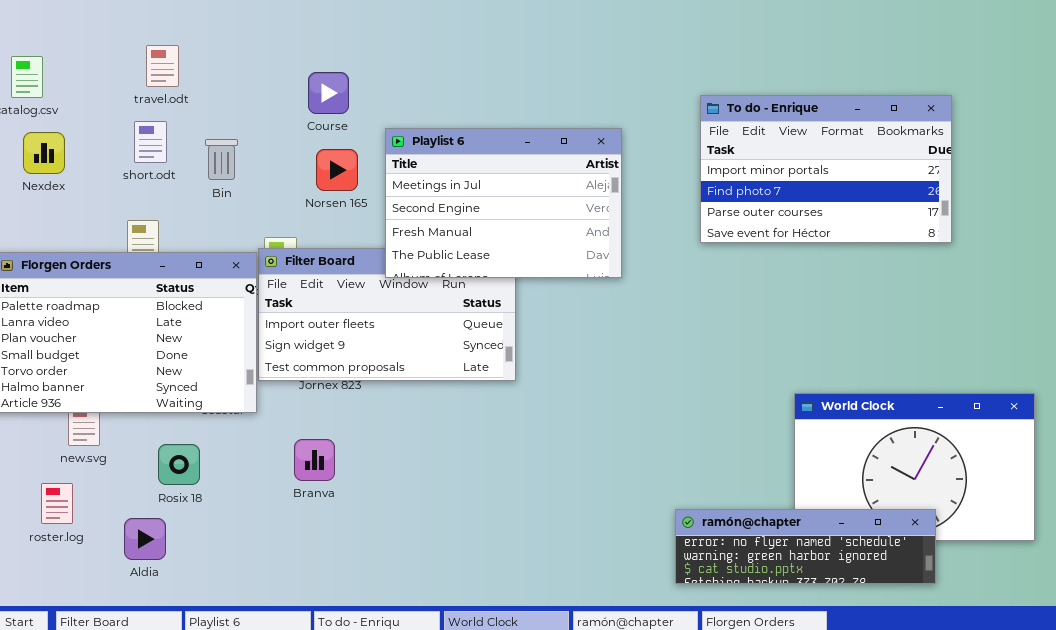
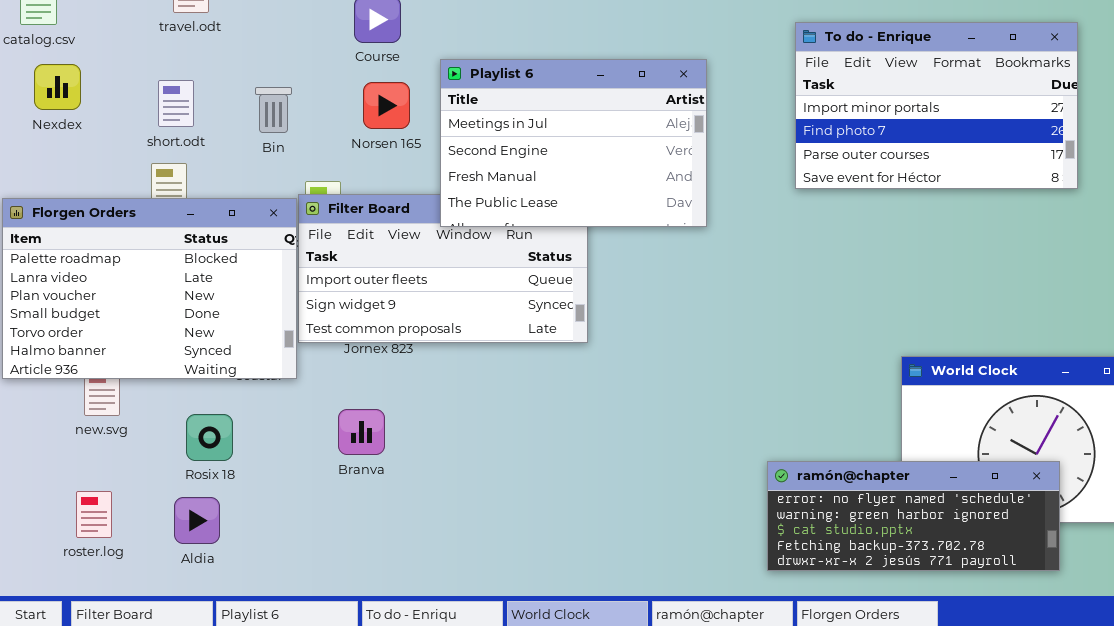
short.odt: [134,121,167,163] -> [158,80,194,127], moved
Bin: [205,139,238,180] -> [255,87,292,133], moved
roster.log: [41,483,73,524] -> [76,491,112,538], moved
ramón@chapter: [675,509,936,584] -> [767,461,1060,571], resized
Aldia: [124,518,166,560] -> [174,497,220,544], moved

